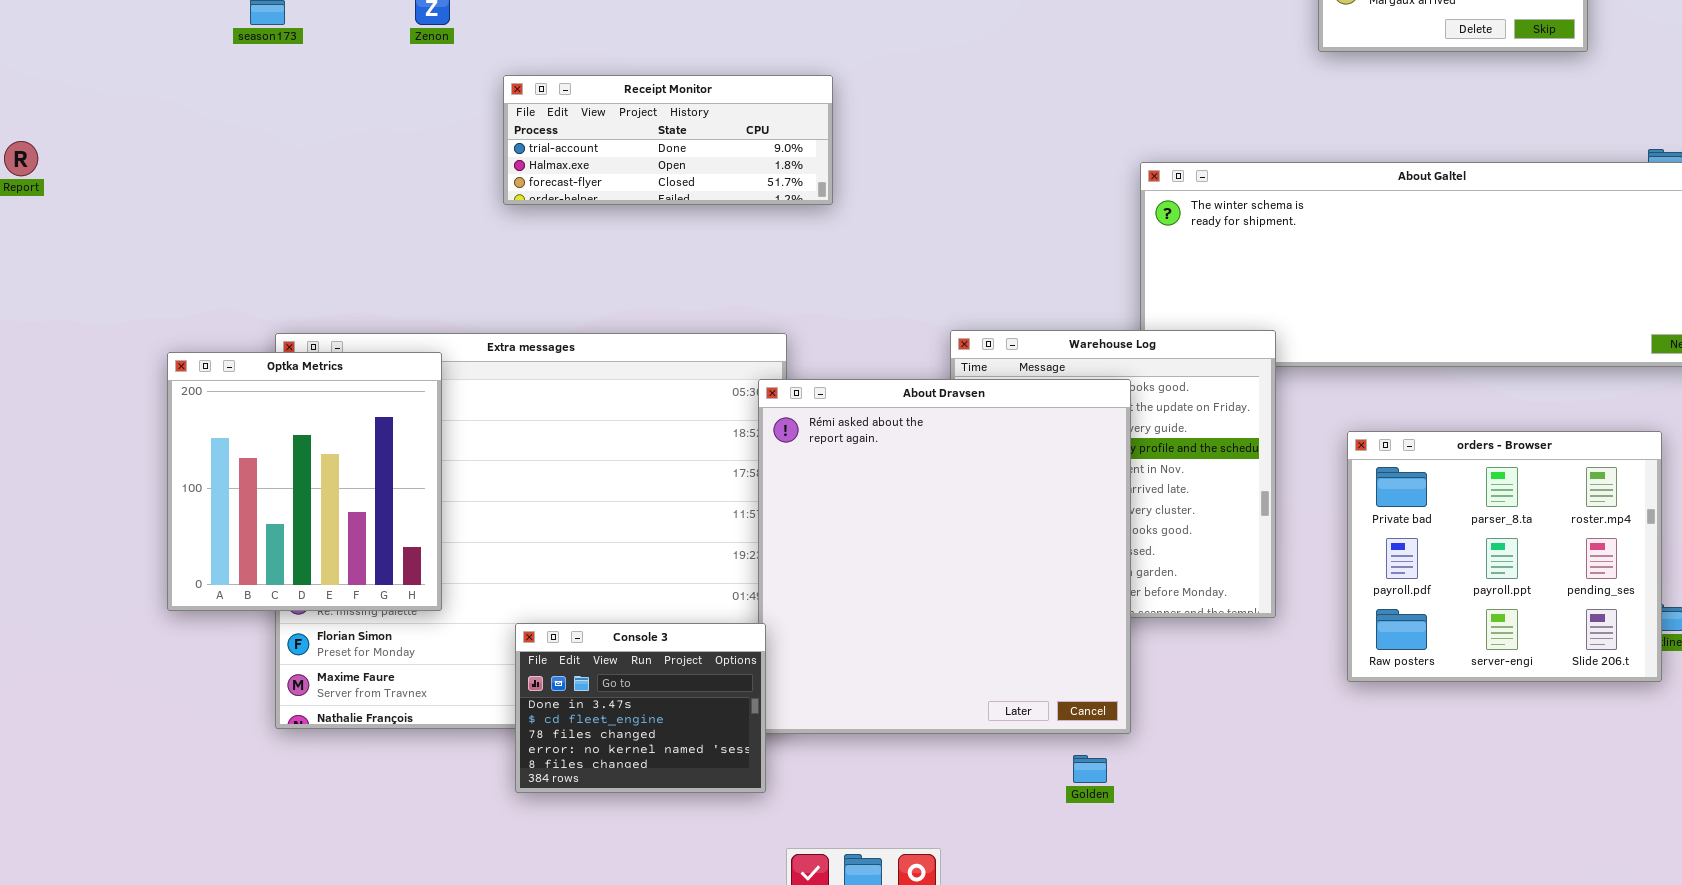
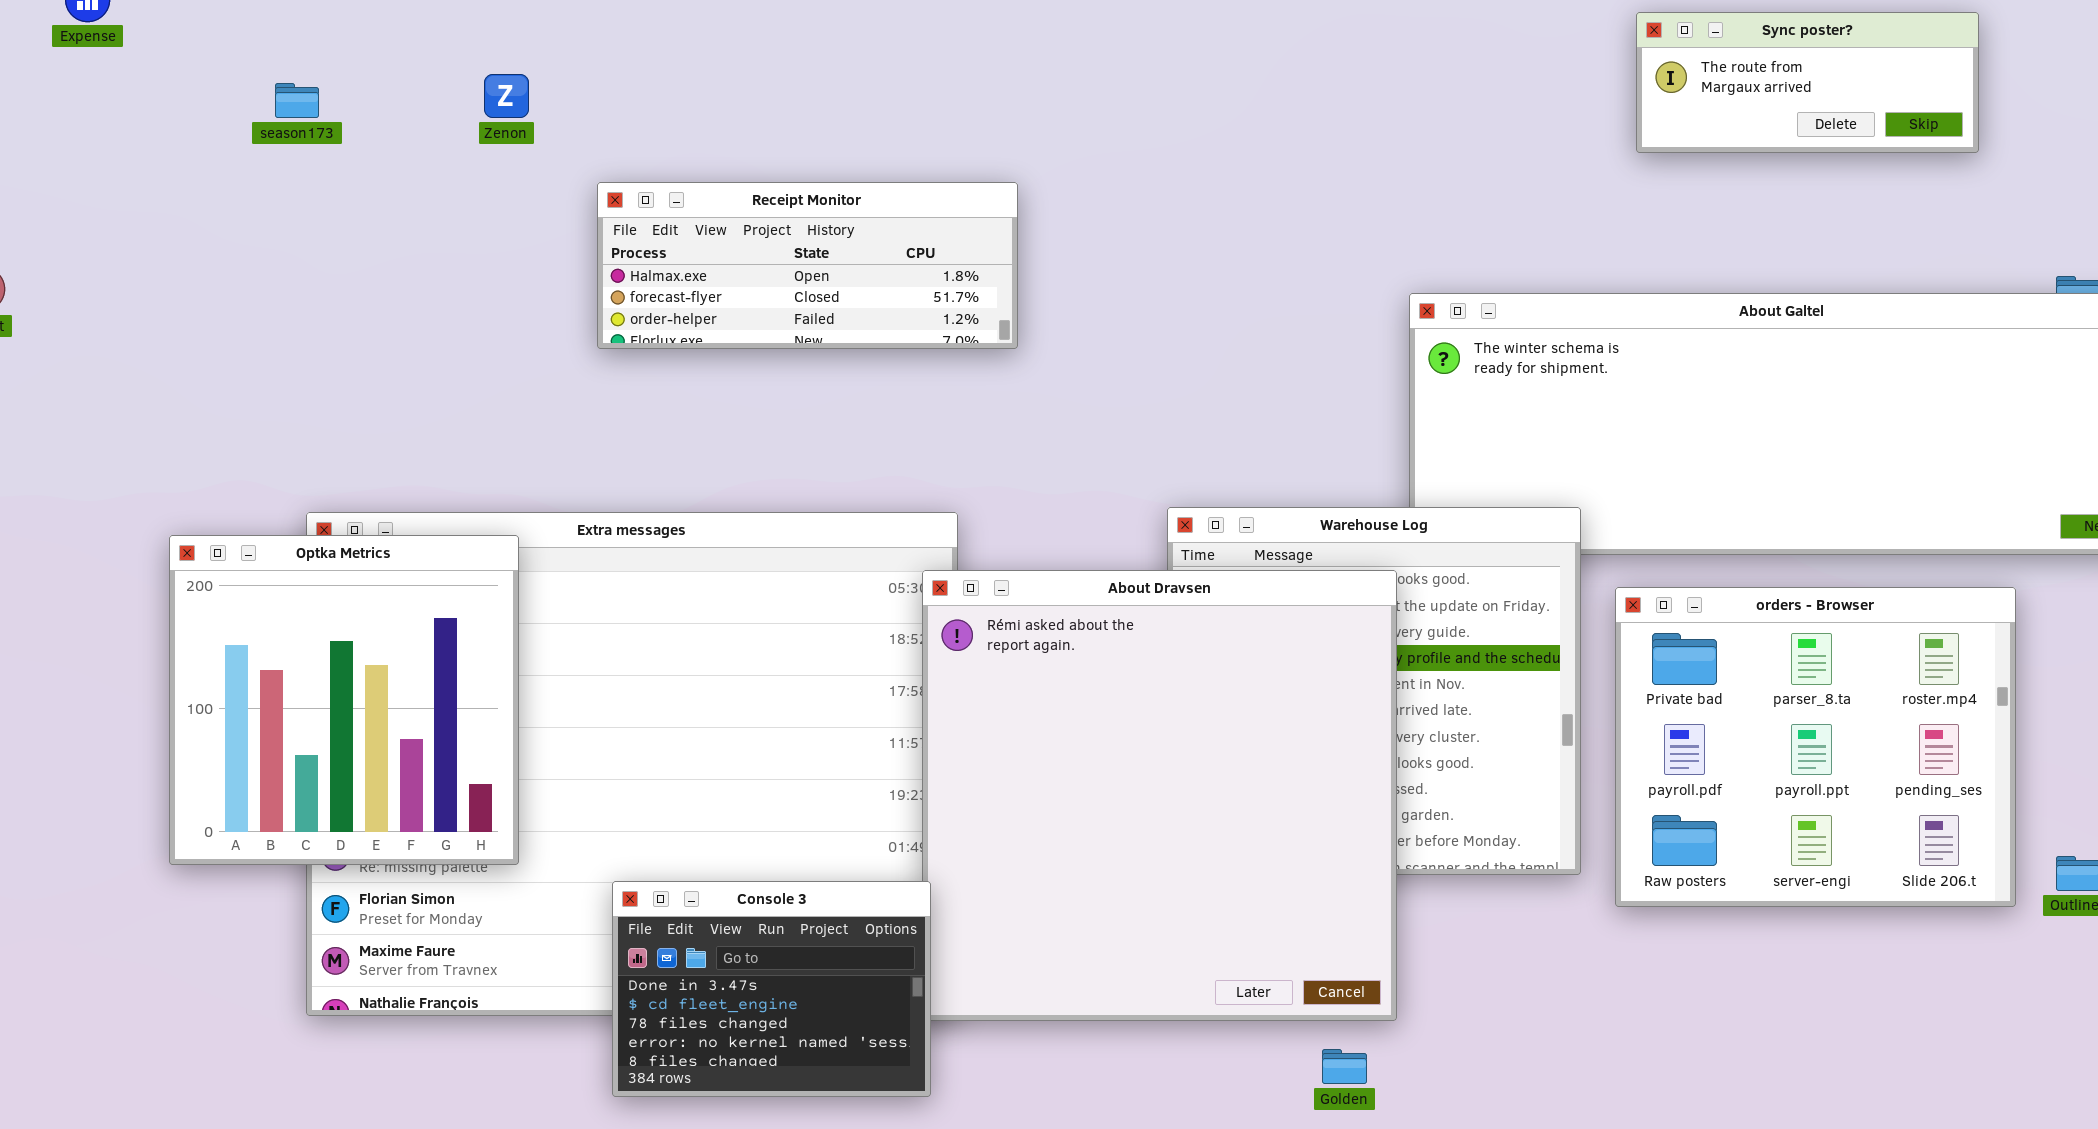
Receipt Monitor: [503,75,833,205] -> [597,182,1018,349], scrolled down 1 row
orders - Browser: [1347,431,1662,682] -> [1615,587,2016,907], moved

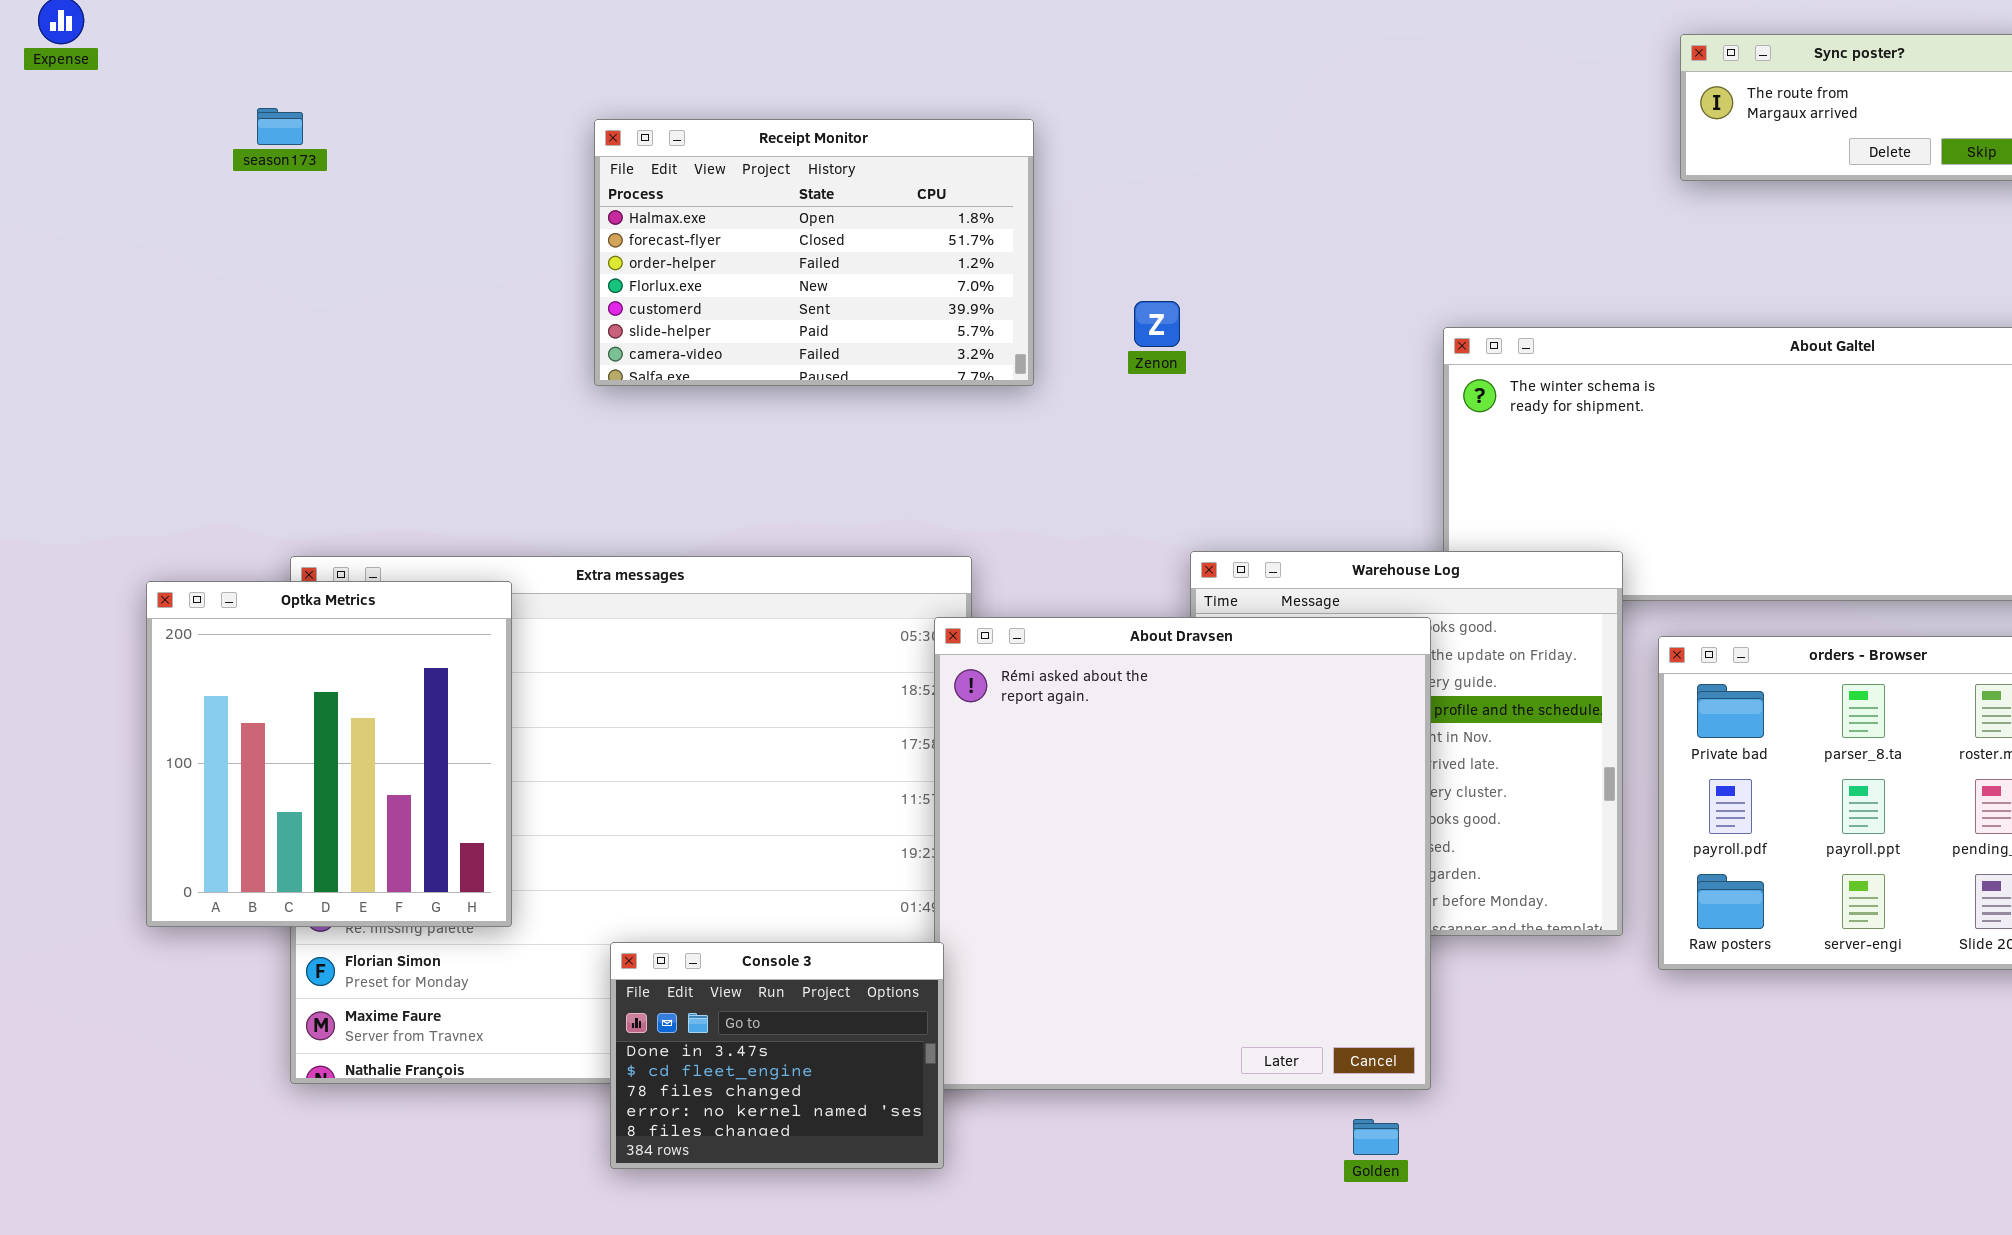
Zenon: [484,74,529,118] -> [1134,301,1180,347], moved
Receipt Monitor: [597,182,1018,349] -> [594,119,1034,386], resized

